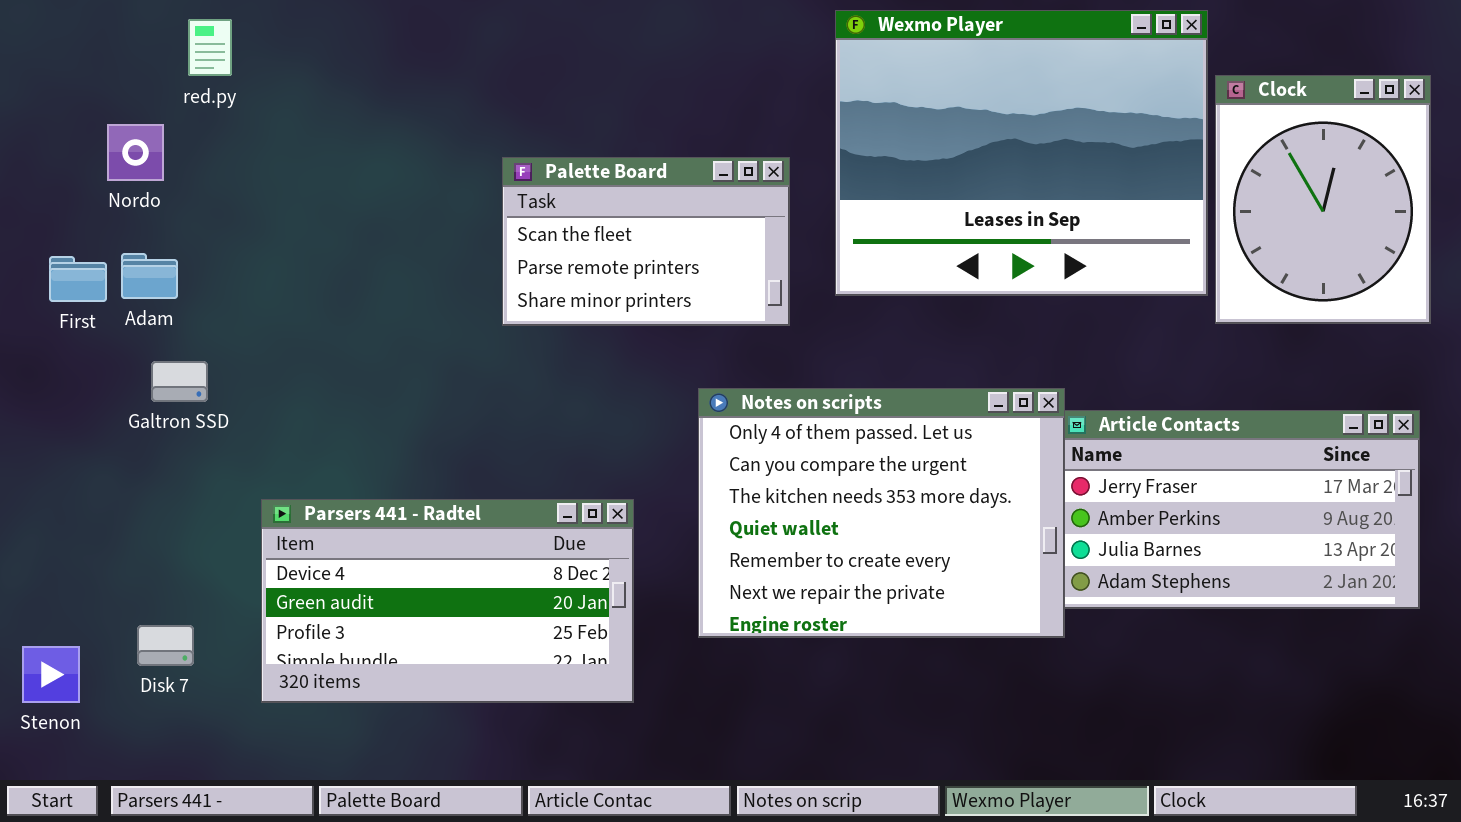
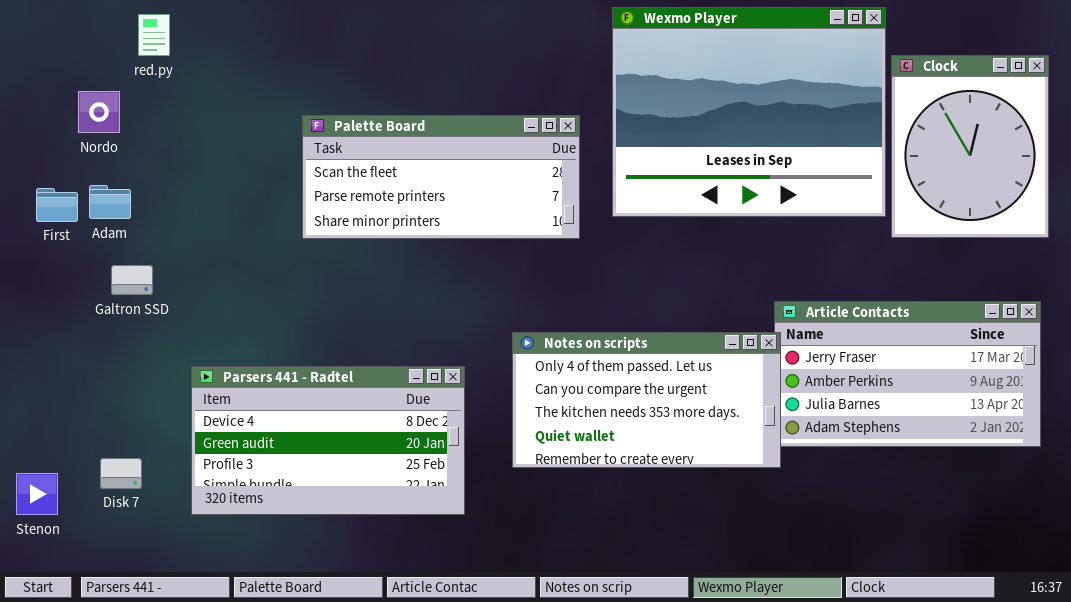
Palette Board: [502,157,790,326] -> [302,115,580,239], resized
Notes on scripts: [698,388,1065,638] -> [512,332,781,468], resized

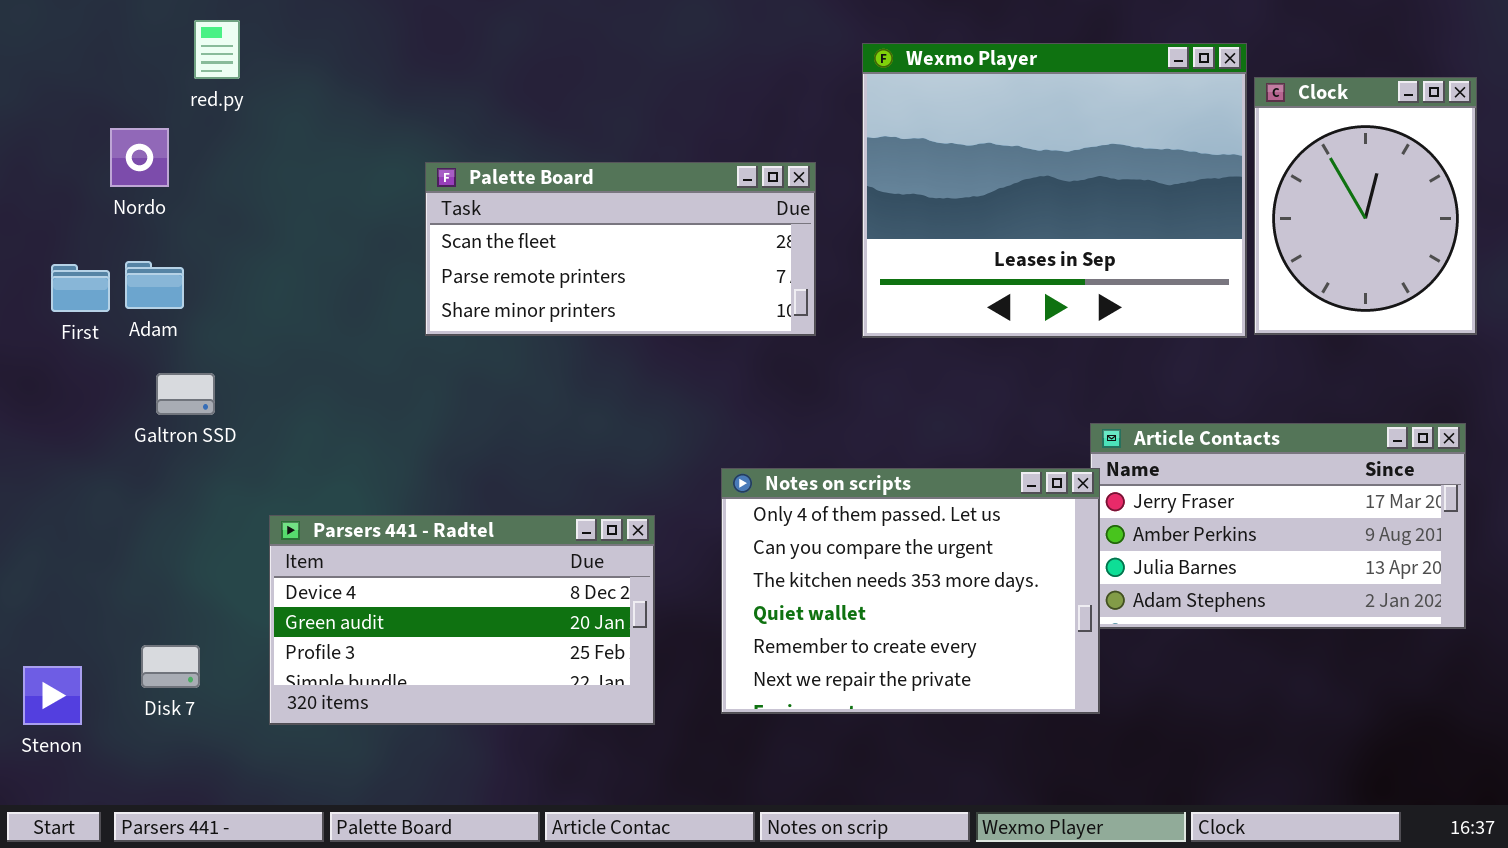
Wexmo Player: [612,7,886,217] -> [862,43,1247,338], moved
Notes on scripts: [512,332,781,468] -> [721,468,1100,714], resized

